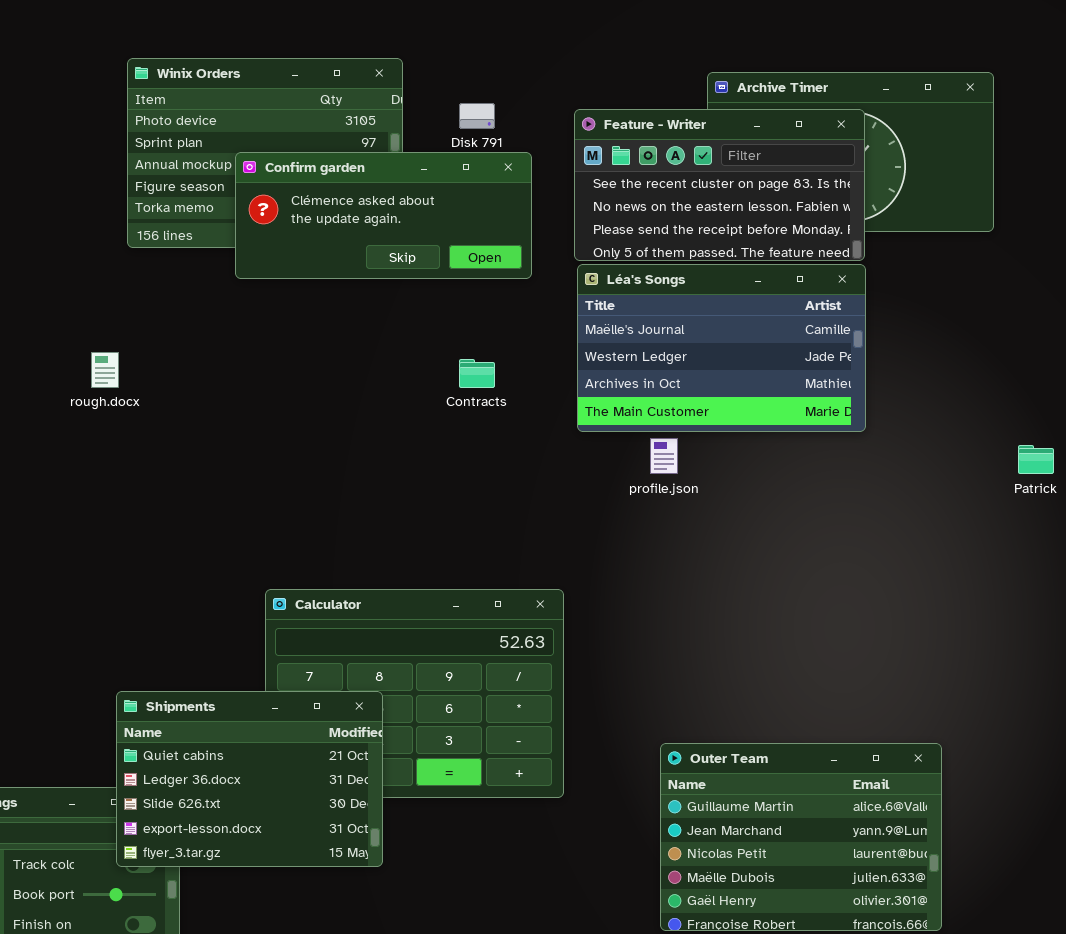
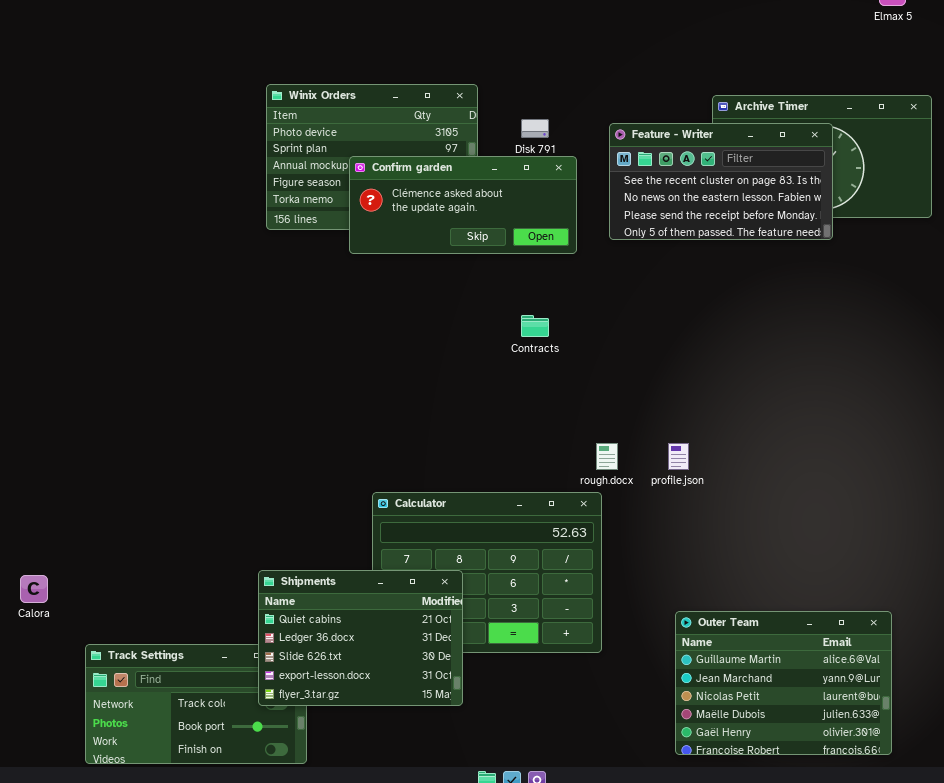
Léa's Songs: [577,264,866,432] -> none, closed
rough.docx: [91,352,119,388] -> [596,443,618,470], moved
profile.json: [650,438,678,474] -> [668,443,689,470], moved

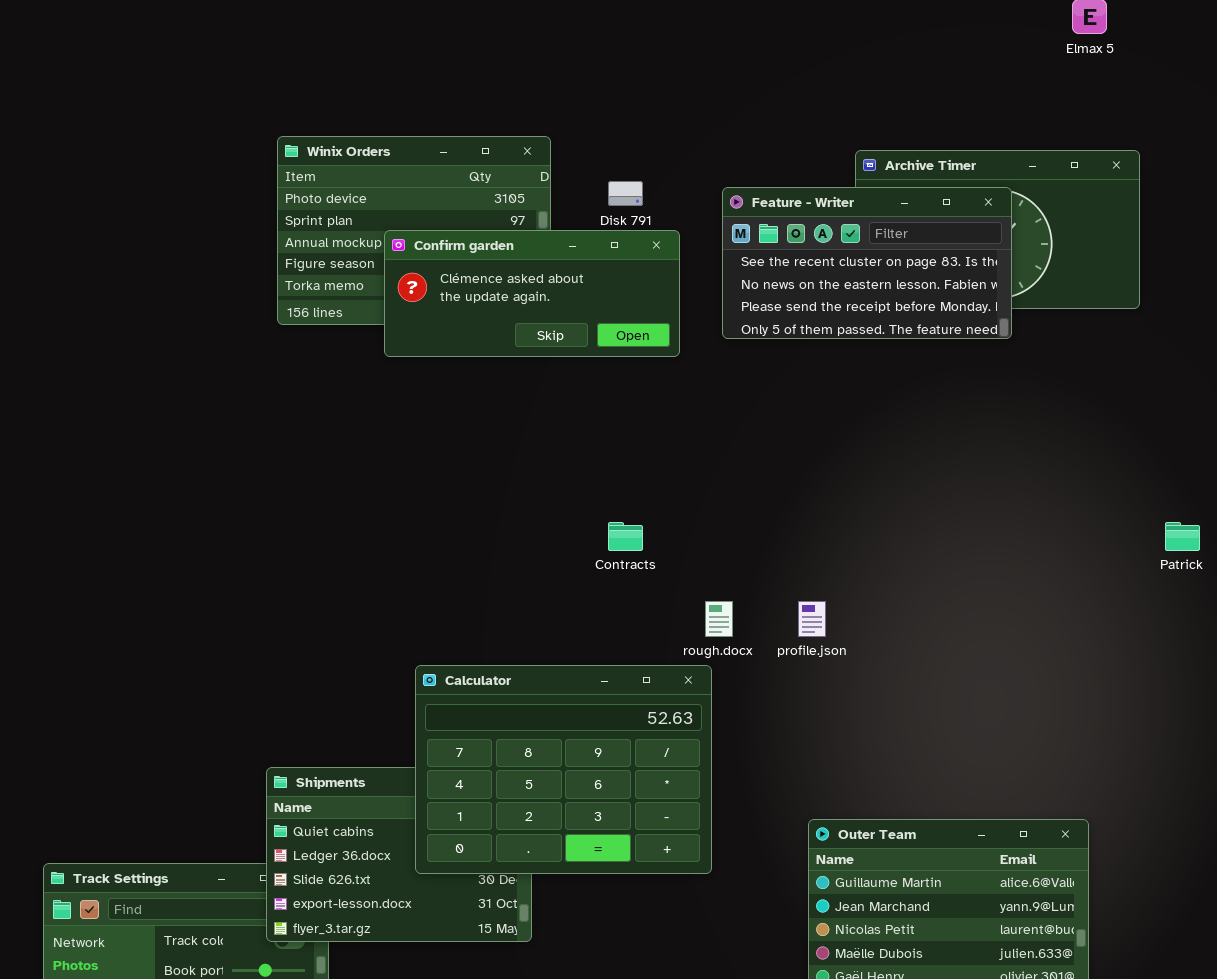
Contracts: [521,315,549,337] -> [608,522,643,551], moved
Calculator: [372,492,602,653] -> [415,665,712,874], raised

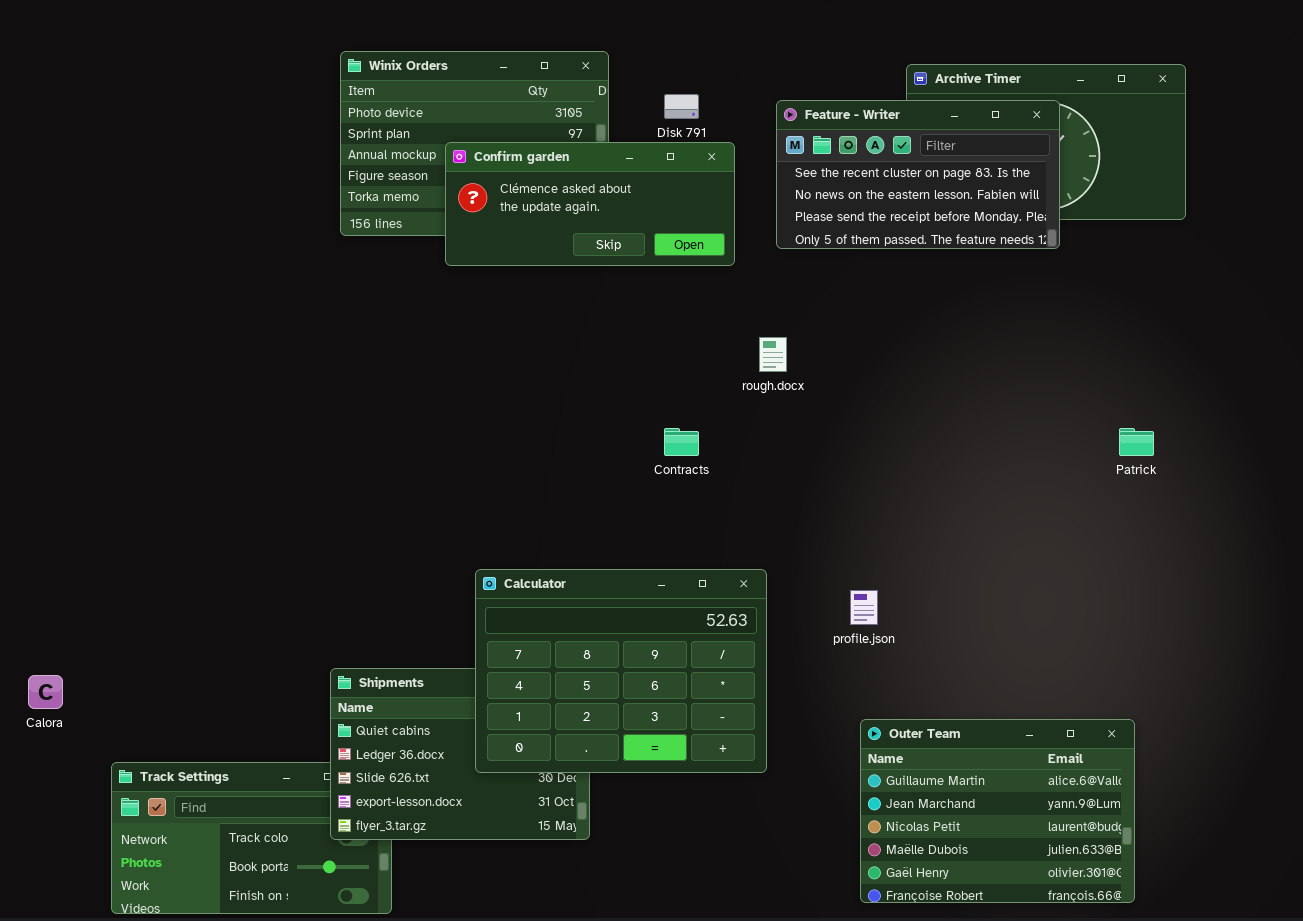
Patrick: [1165,522,1200,551] -> [1119,428,1154,456], moved
rough.docx: [705,601,733,637] -> [759,337,787,372], moved
profile.json: [798,601,826,637] -> [850,590,878,625], moved

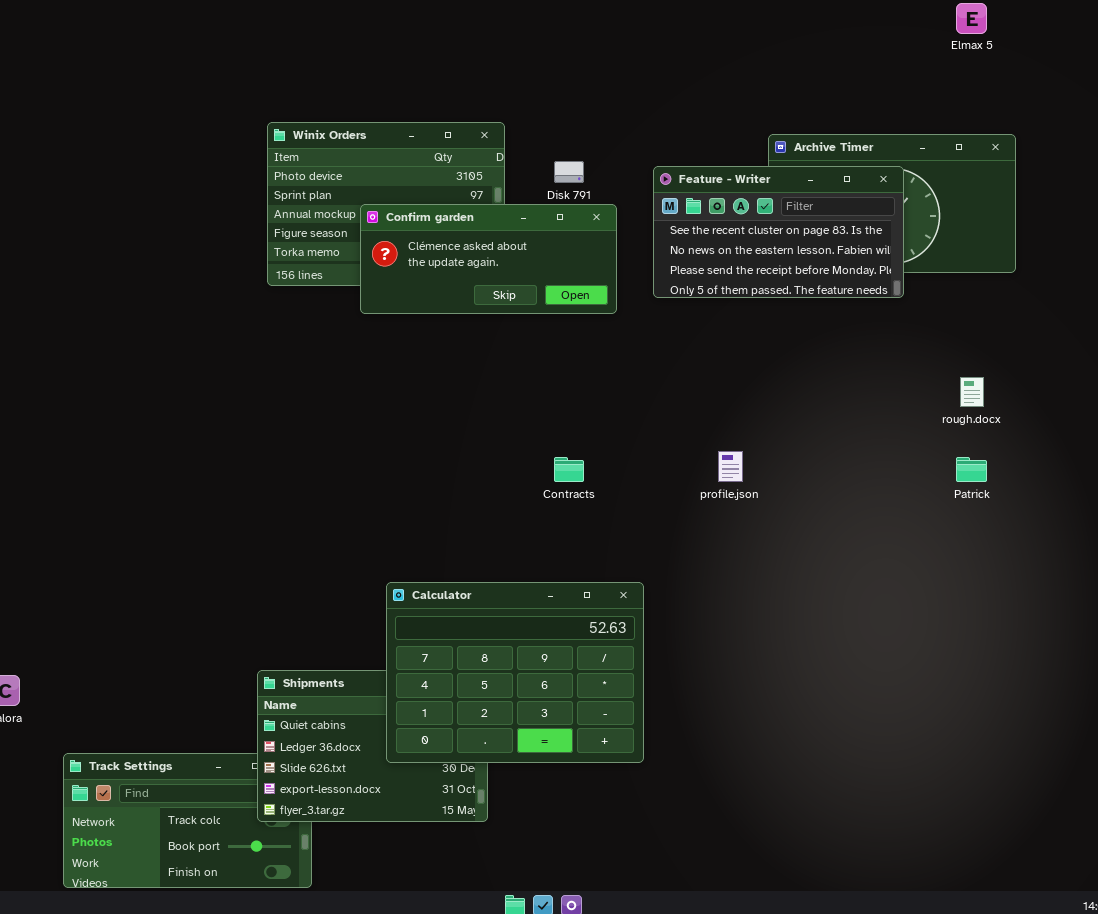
rough.docx: [759,337,787,372] -> [960,377,984,407], moved
profile.json: [850,590,878,625] -> [718,451,743,482], moved
Outer Team: [860,719,1135,903] -> none, closed

